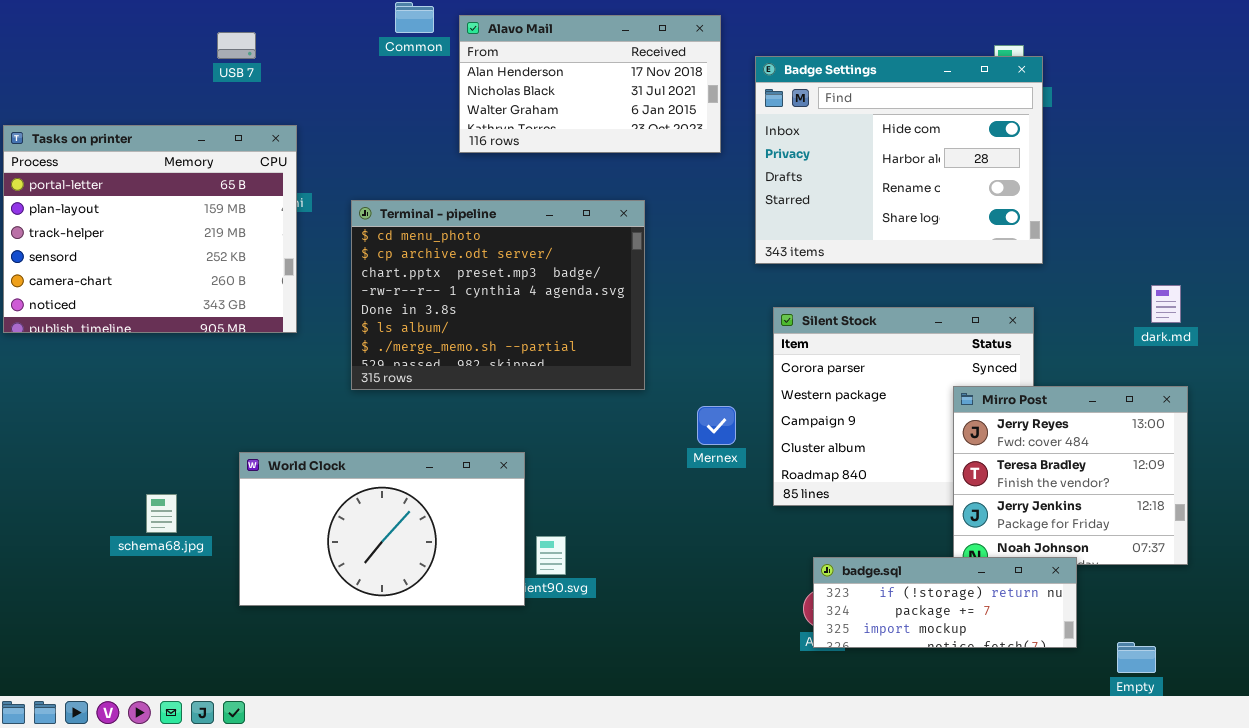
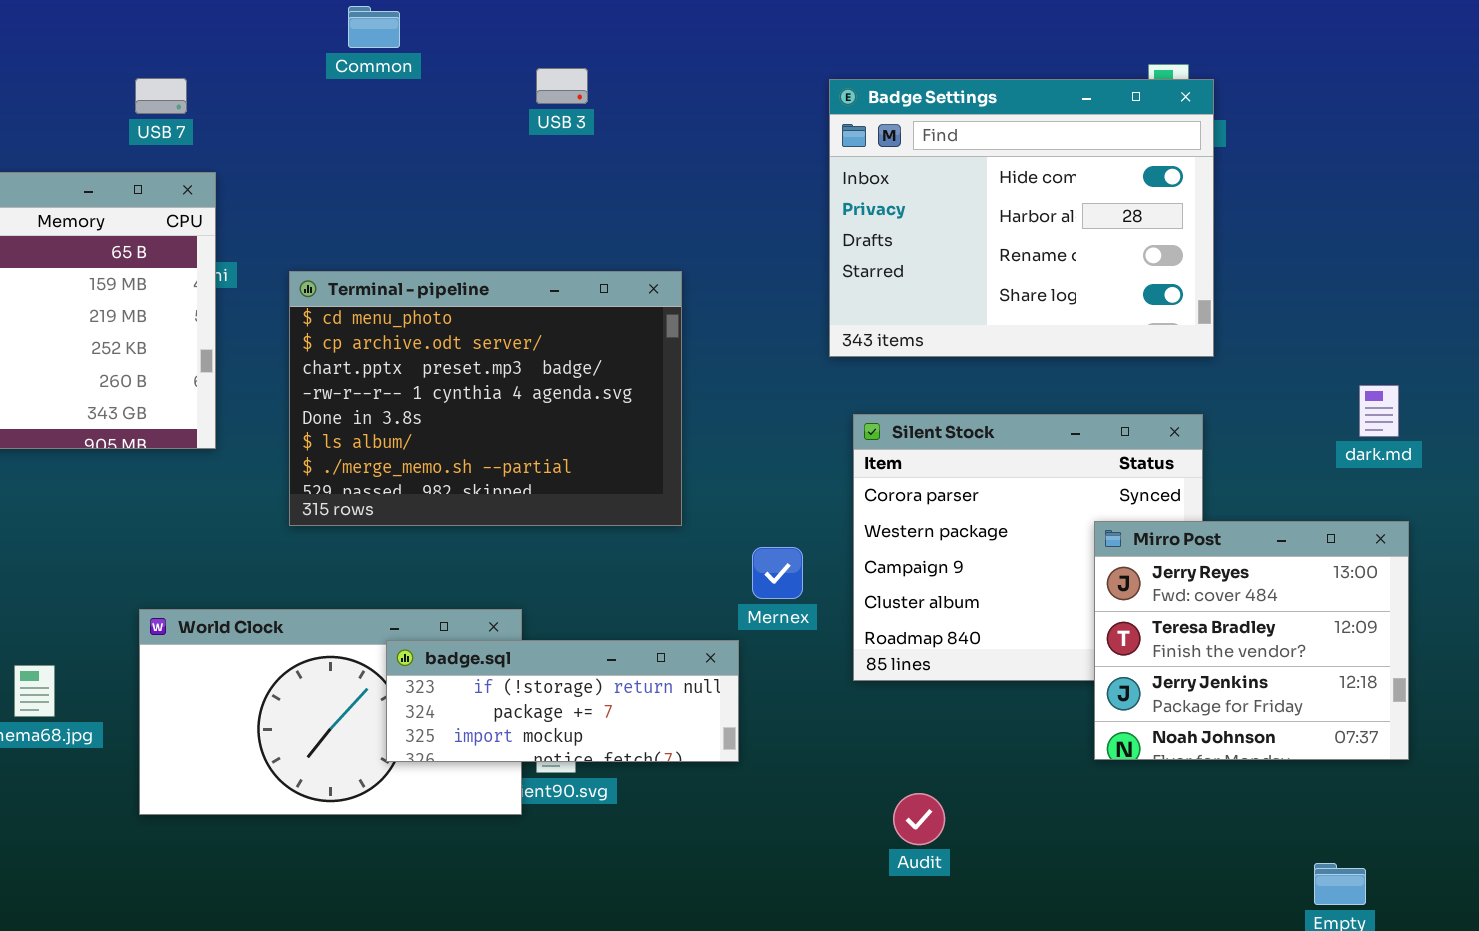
Alavo Mail: [459,15,721,153] -> none, closed
USB 7: [217,32,256,59] -> [135,78,187,114], moved
badge.sql: [813,557,1077,648] -> [386,640,739,762], moved

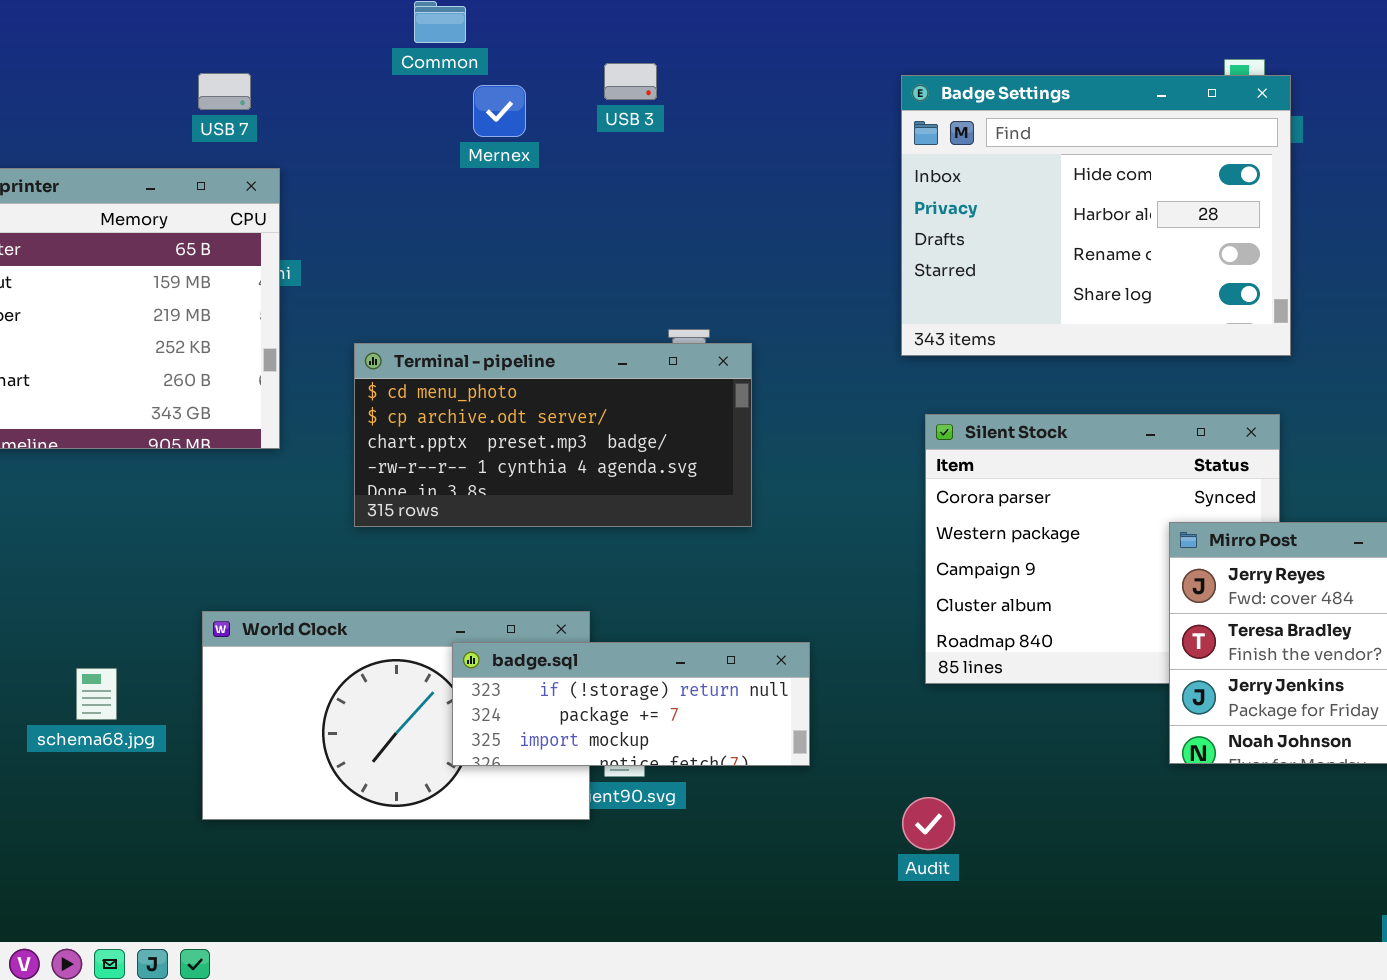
Terminal - pipeline: [289,271,682,526] -> [354,343,752,527], resized
Mernex: [752,547,803,599] -> [473,85,526,137], moved
Audit: [893,793,945,845] -> [902,797,955,850], moved

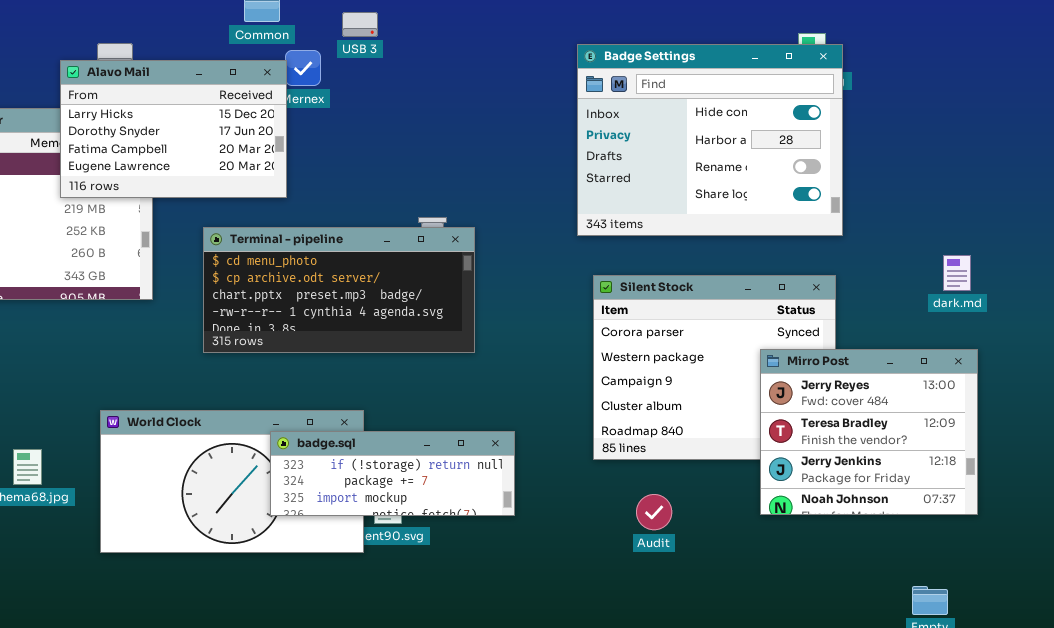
USB 3: [604,63,657,100] -> [342,12,378,37], moved
Alavo Mail: none -> [60,60,287,198], opened
Audit: [902,797,955,850] -> [636,494,672,530], moved

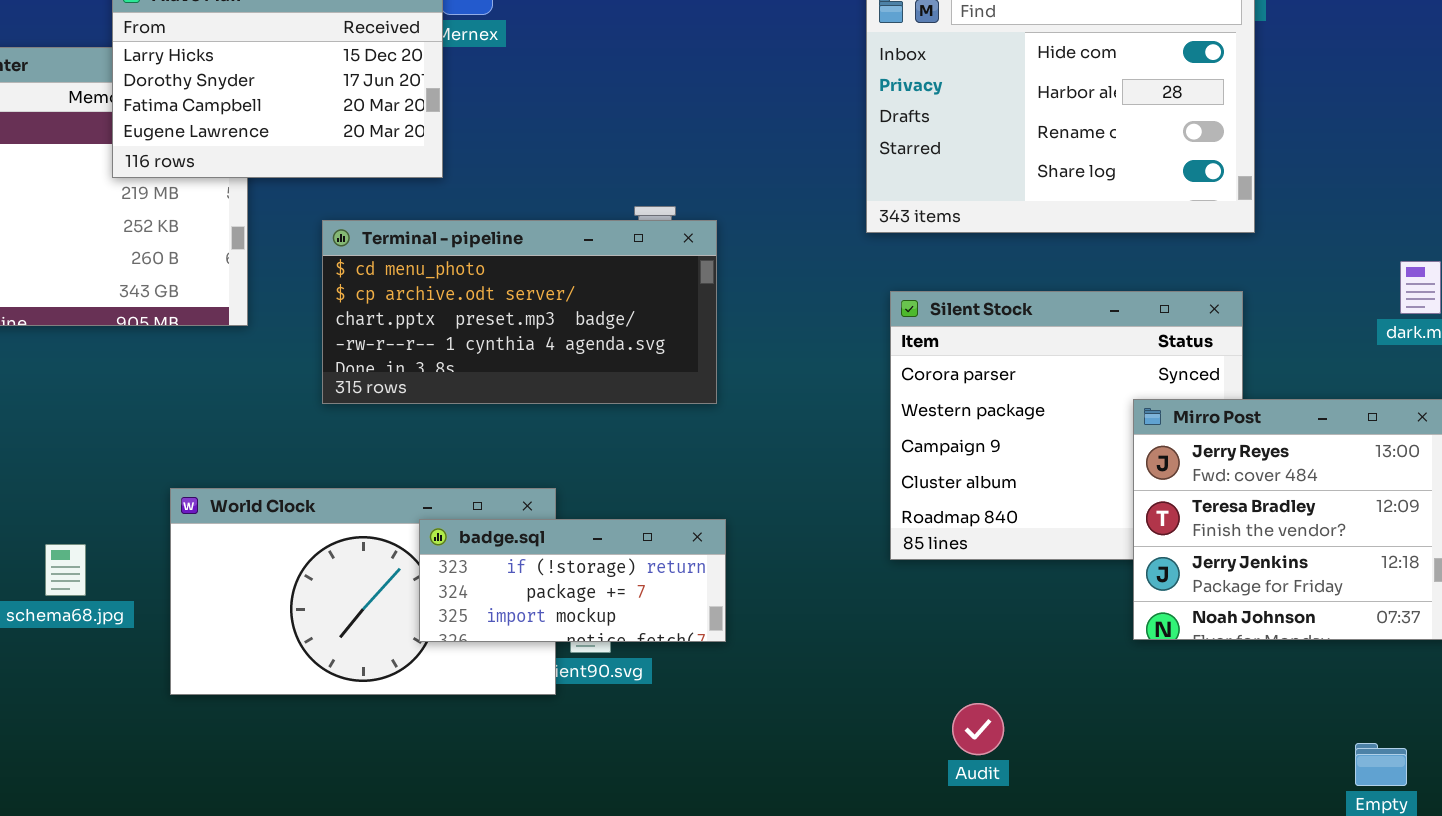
badge.sql: [270,431,515,516] -> [419,519,726,642], resized
Audit: [636,494,672,530] -> [952,703,1004,755], moved

